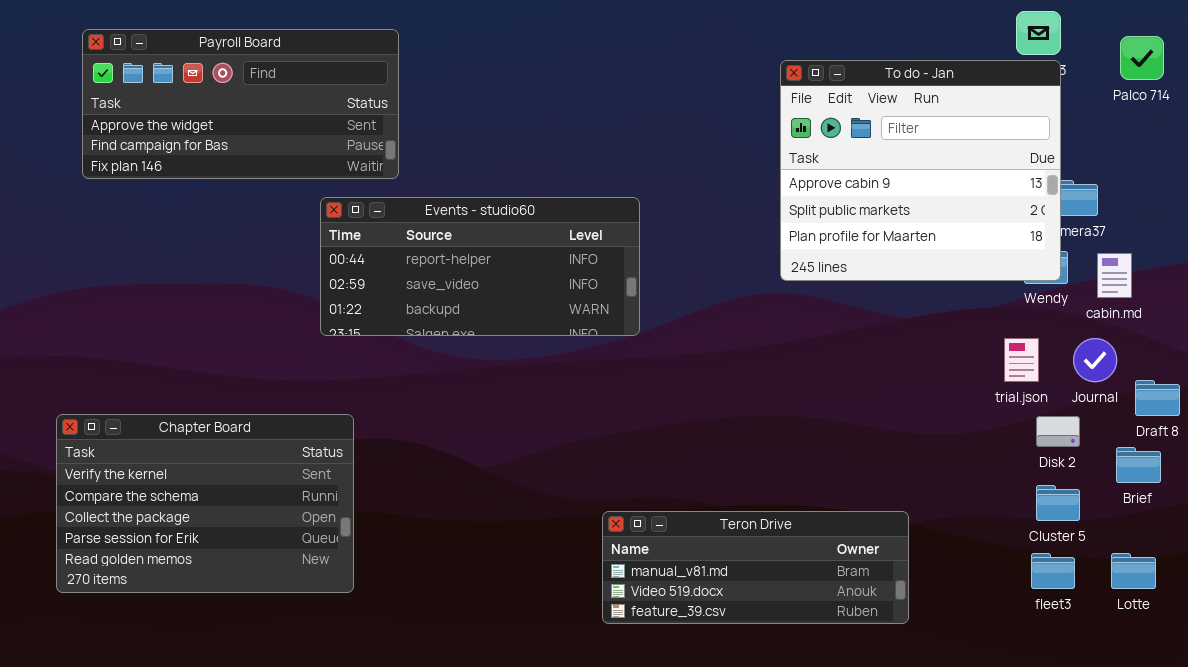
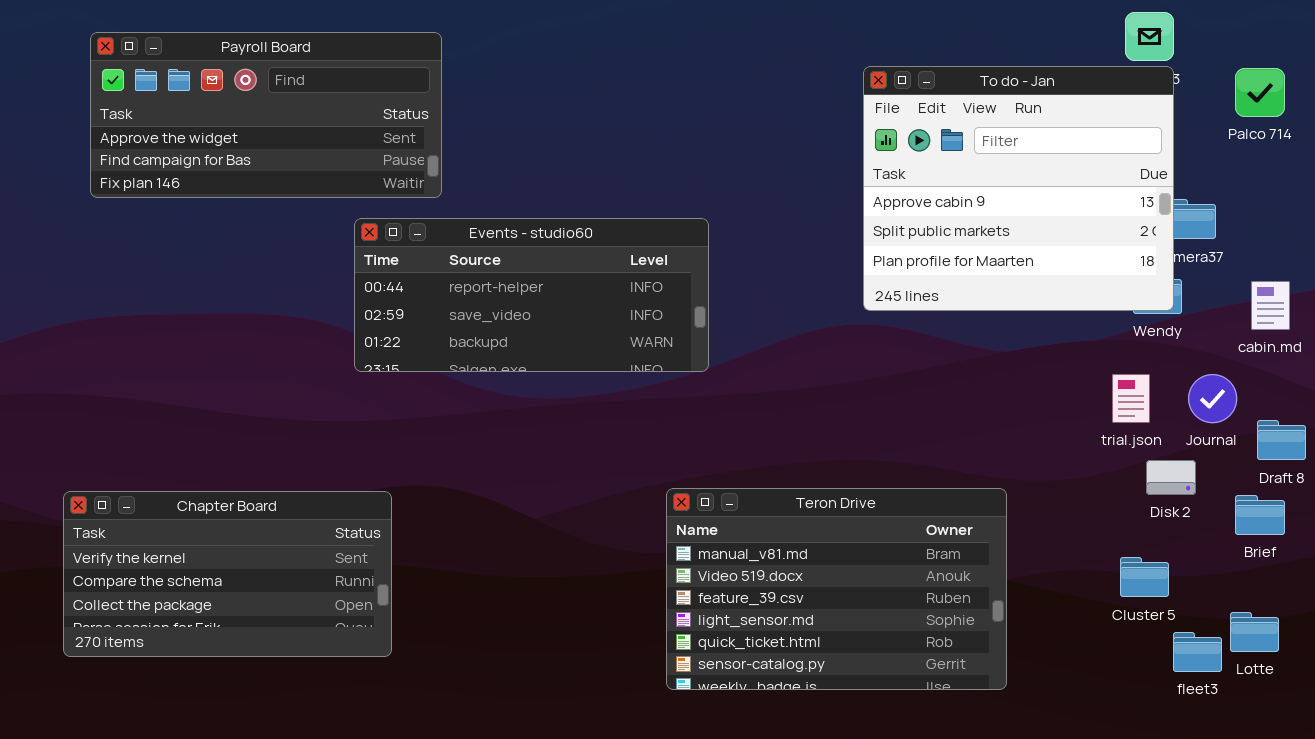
Palco 714: [1120,36,1164,80] -> [1235,68,1285,117], moved
cabin.md: [1097,253,1132,298] -> [1251,281,1290,330], moved
Chapter Board: [56,414,354,593] -> [63,491,392,657], resized
Cluster 5: [1036,485,1080,521] -> [1120,557,1169,597], moved
Teron Drive: [602,511,909,624] -> [666,488,1007,690], resized
fleet3: [1031,553,1075,589] -> [1173,632,1222,672], moved

